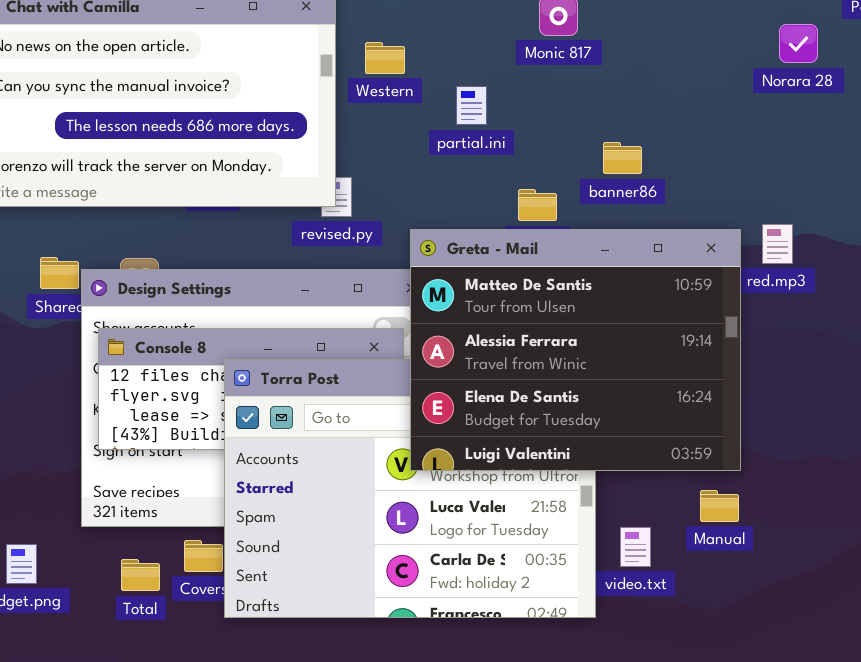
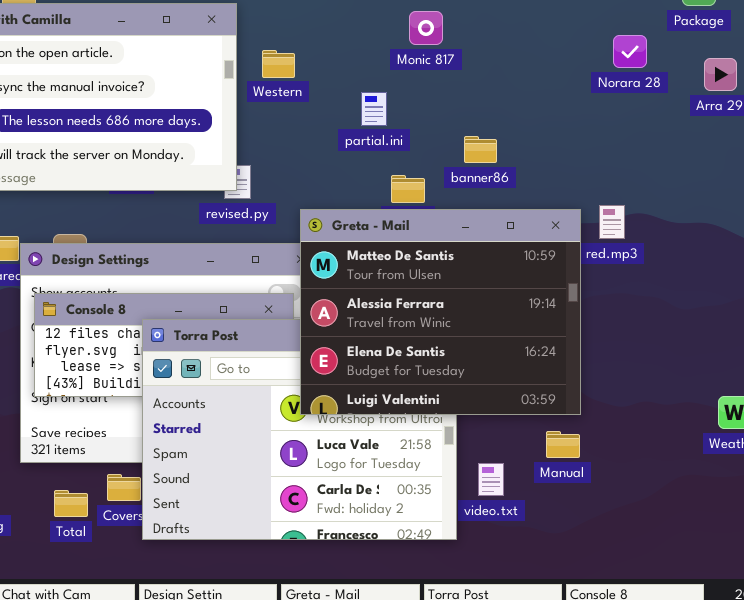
partial.ini: [456,86,487,125] -> [361,92,387,126], moved

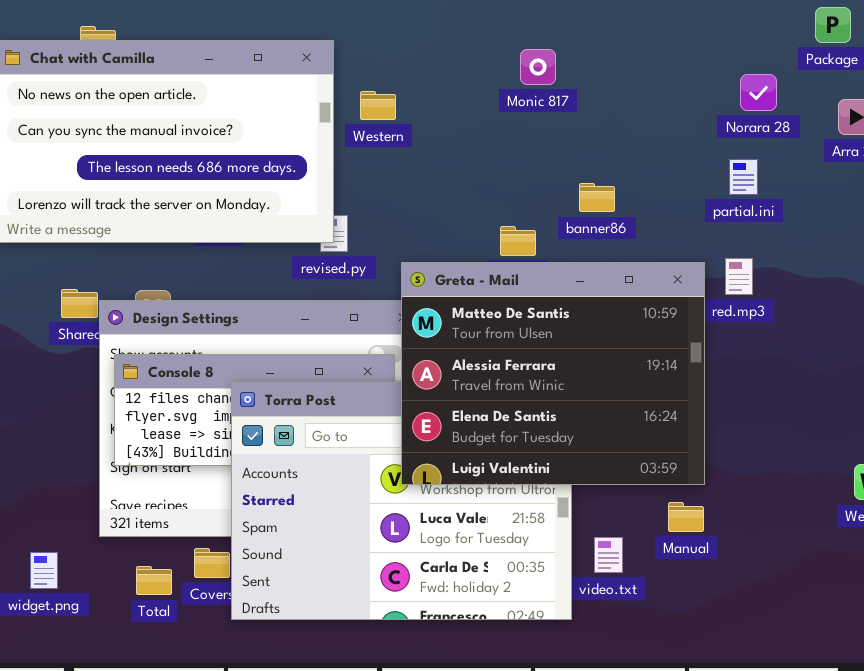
partial.ini: [361,92,387,126] -> [729,159,758,195], moved

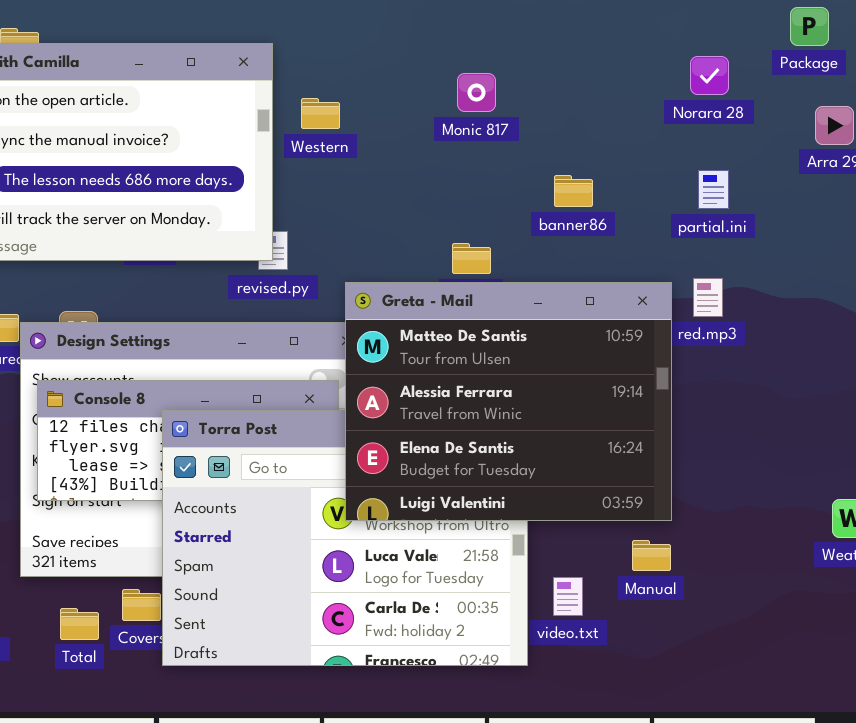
Monic 817: [520,49,556,85] -> [457,73,496,112], moved
Norara 28: [740,74,777,111] -> [690,56,729,95], moved
banner86: [579,183,615,212] -> [554,175,593,207], moved

